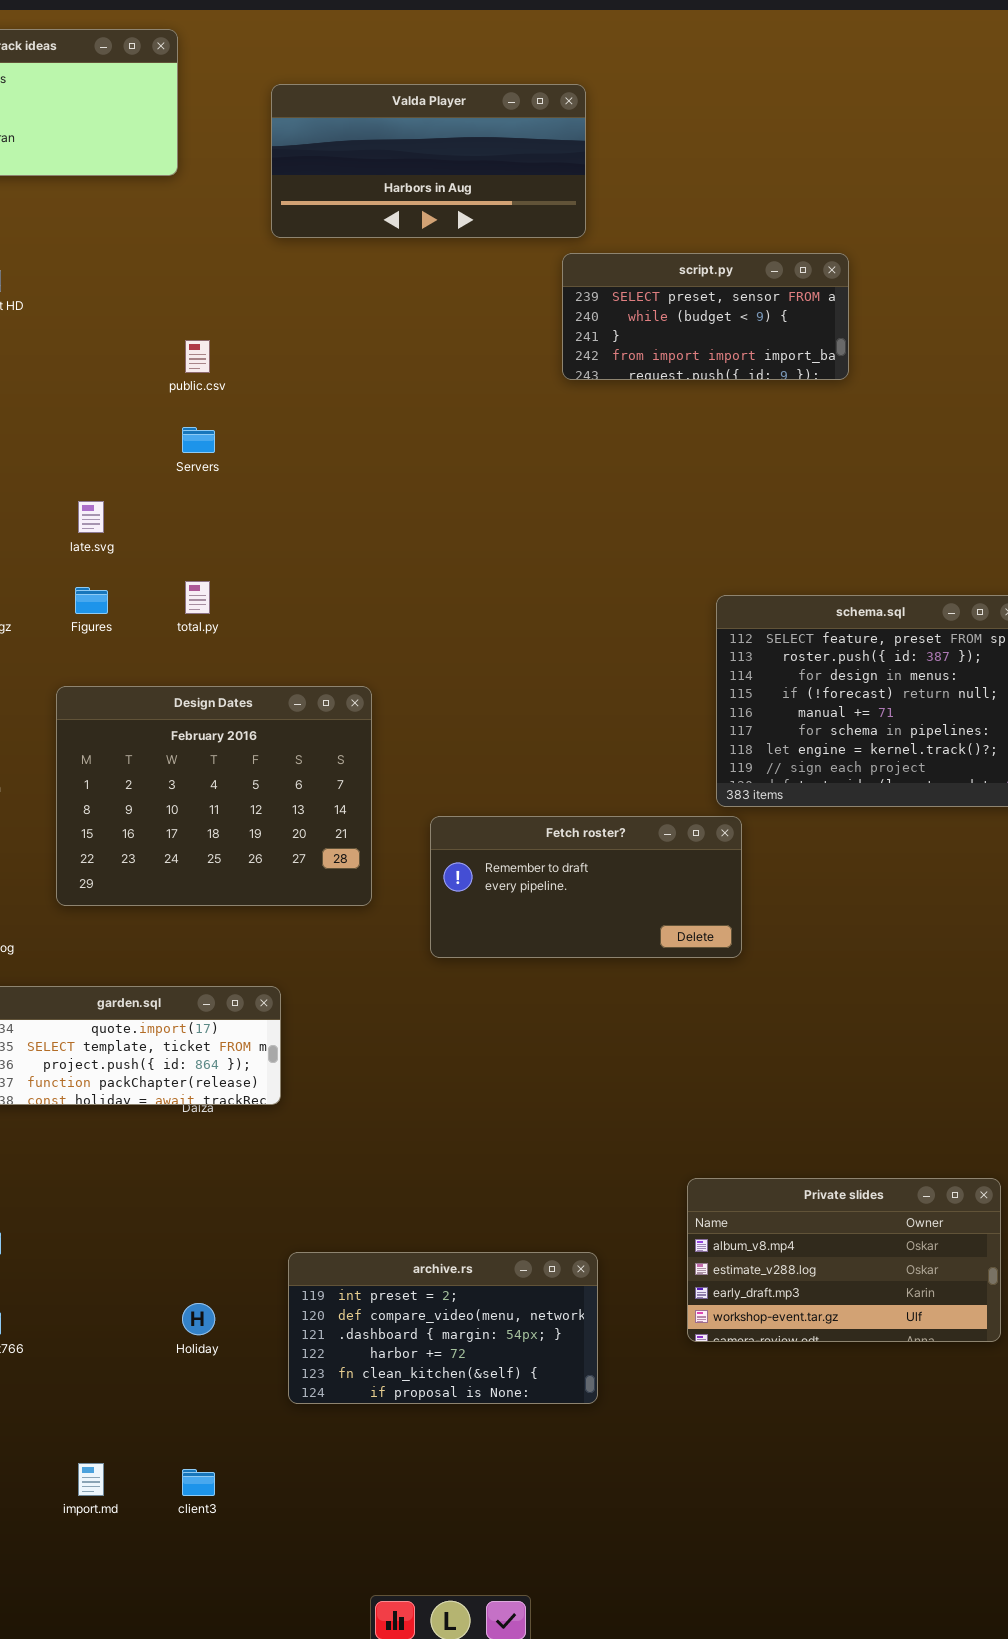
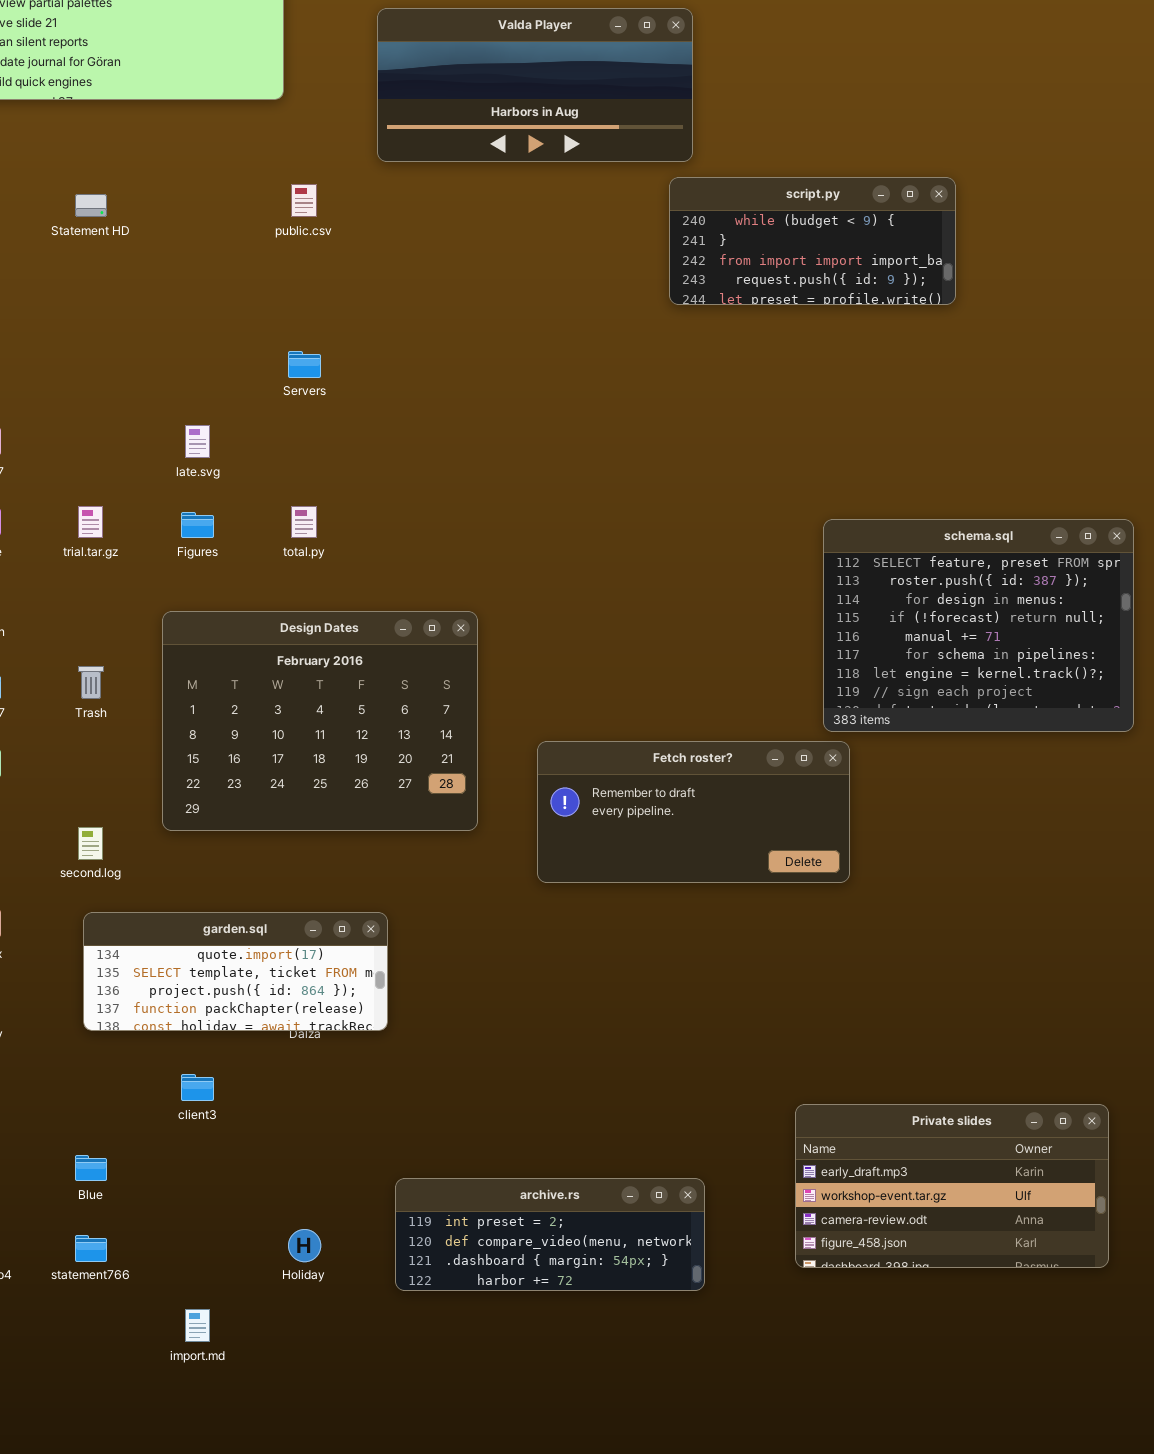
script.py: [562,253,849,380] -> [669,177,956,305], scrolled down 1 row
public.csv: [185,340,210,373] -> [291,184,317,217], moved
Private slides: [687,1178,1001,1342] -> [795,1104,1109,1268], scrolled down 2 rows
archive.rs: [288,1252,598,1404] -> [395,1178,705,1291], resized
import.md: [78,1463,104,1496] -> [185,1309,210,1342], moved
client3: [182,1469,215,1496] -> [181,1074,214,1101], moved

